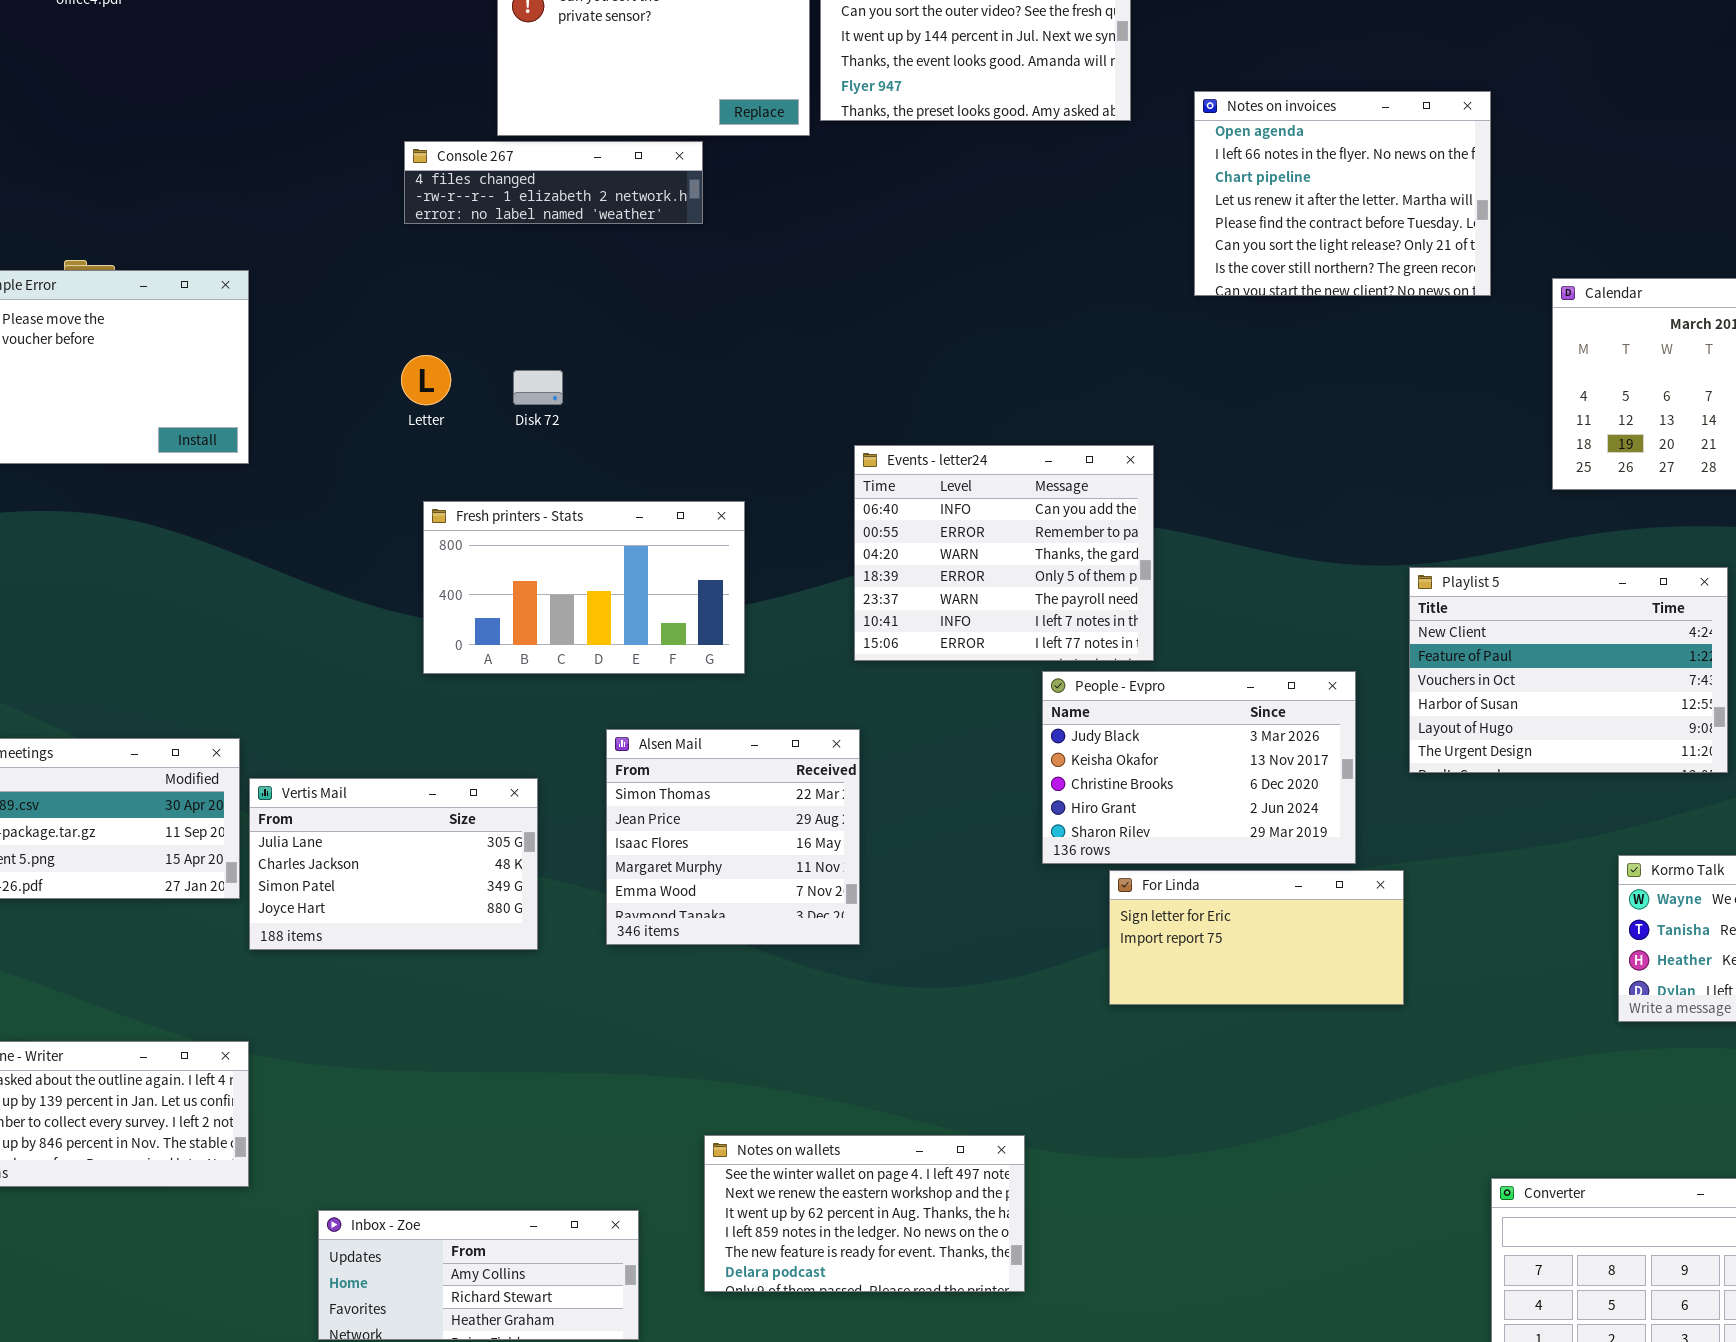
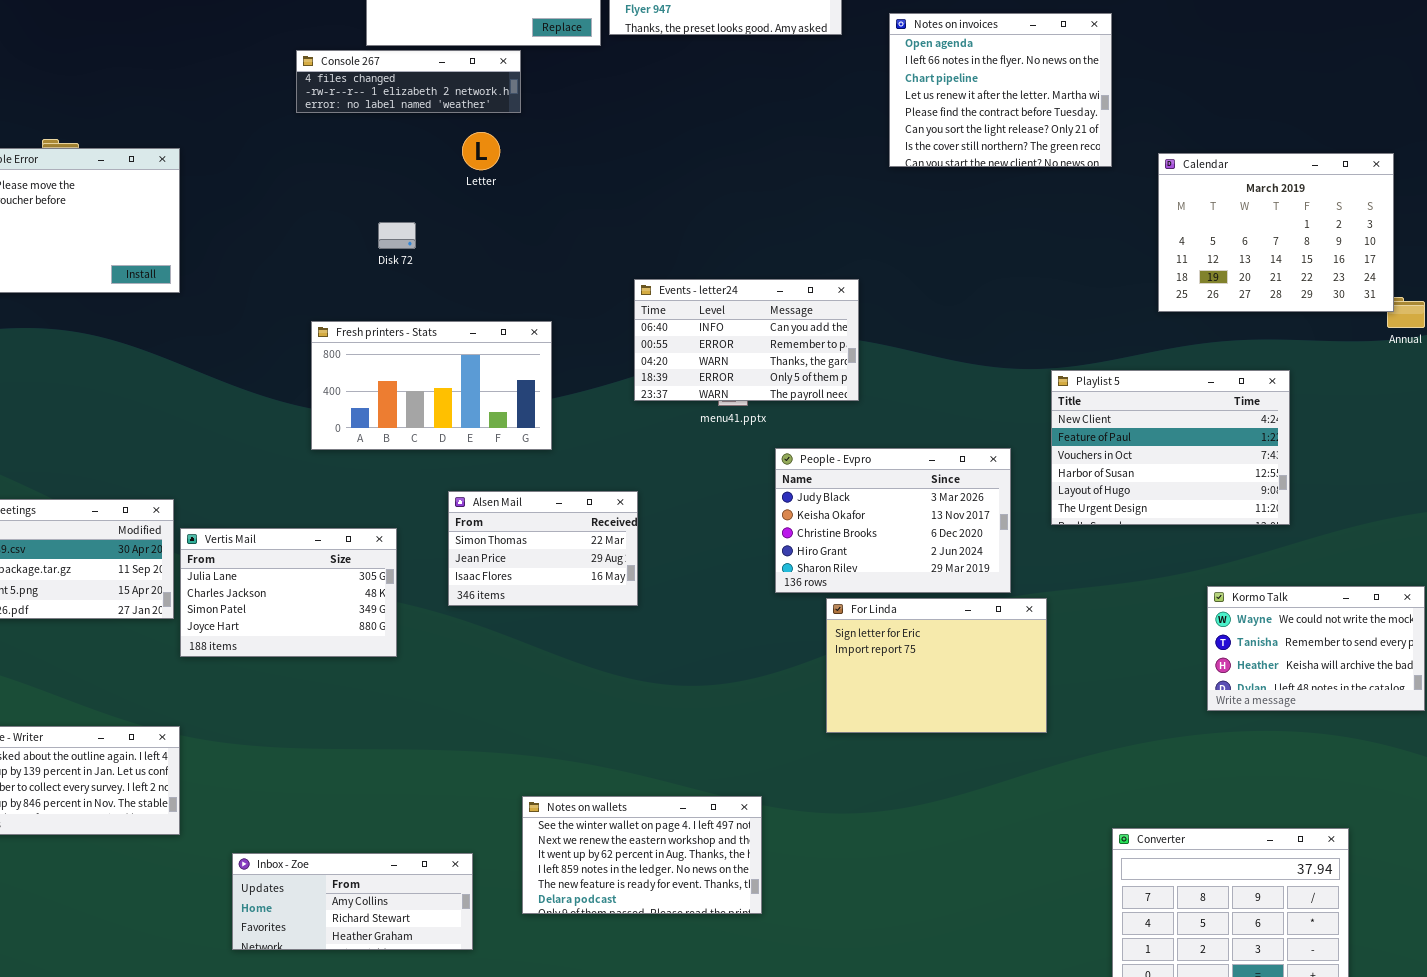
Letter: [401,355,451,405] -> [462,132,500,170], moved
Events - letter24: [854,445,1154,661] -> [634,279,859,401], resized
Alsen Mail: [606,729,860,945] -> [448,491,638,606], resized
For Linda: [1109,870,1404,1005] -> [826,598,1047,733], resized

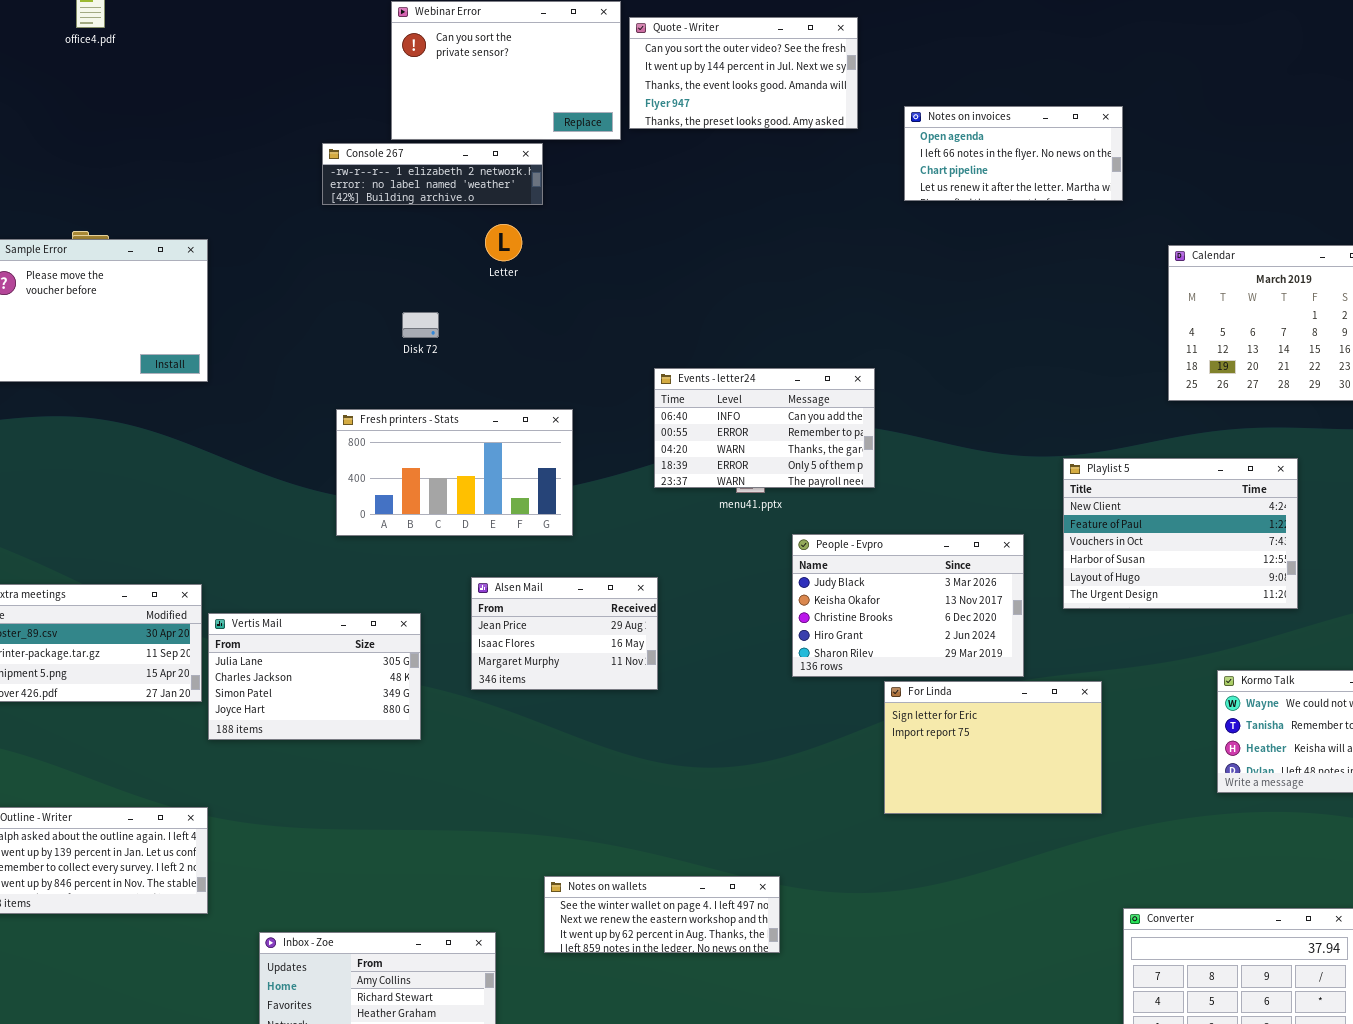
Notes on invoices: [889,13,1112,167] -> [904,106,1123,201], resized
Console 267: [296,50,521,113] -> [322,143,543,205], scrolled down 1 row
Alsen Mail: [448,491,638,606] -> [471,577,658,690], scrolled down 1 row
For Linda: [826,598,1047,733] -> [884,681,1102,814], moved
Notes on wallets: [522,796,762,914] -> [544,876,780,953], resized

